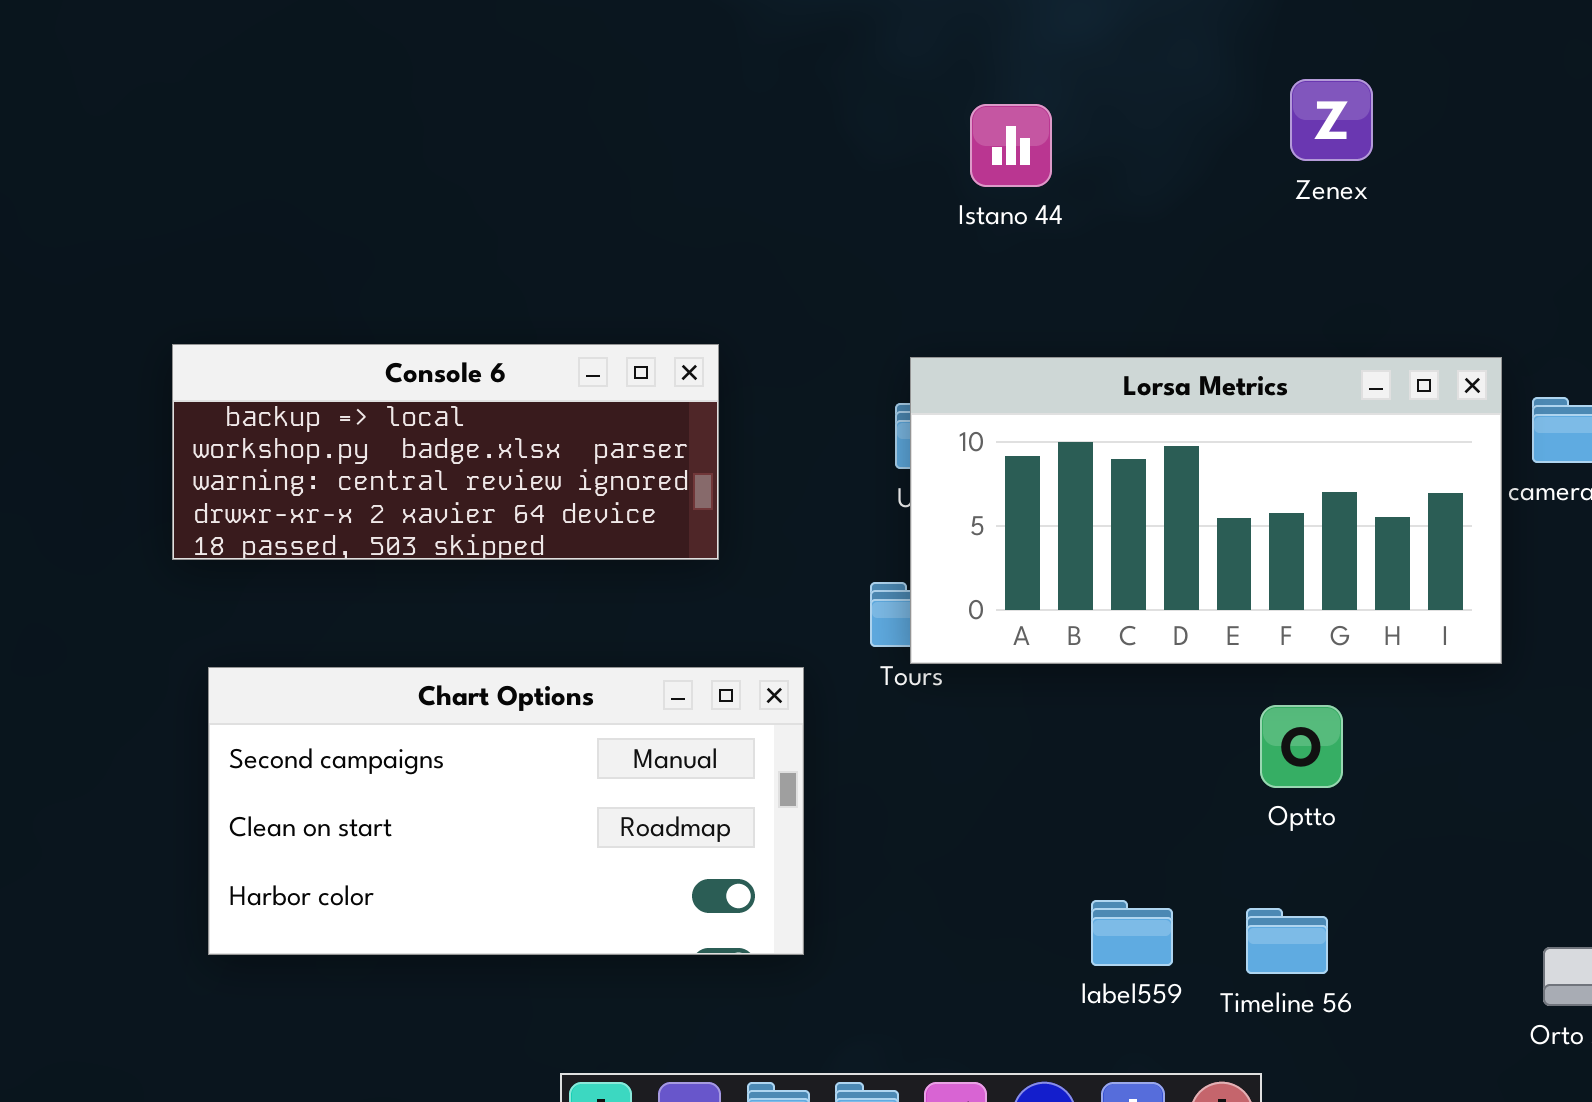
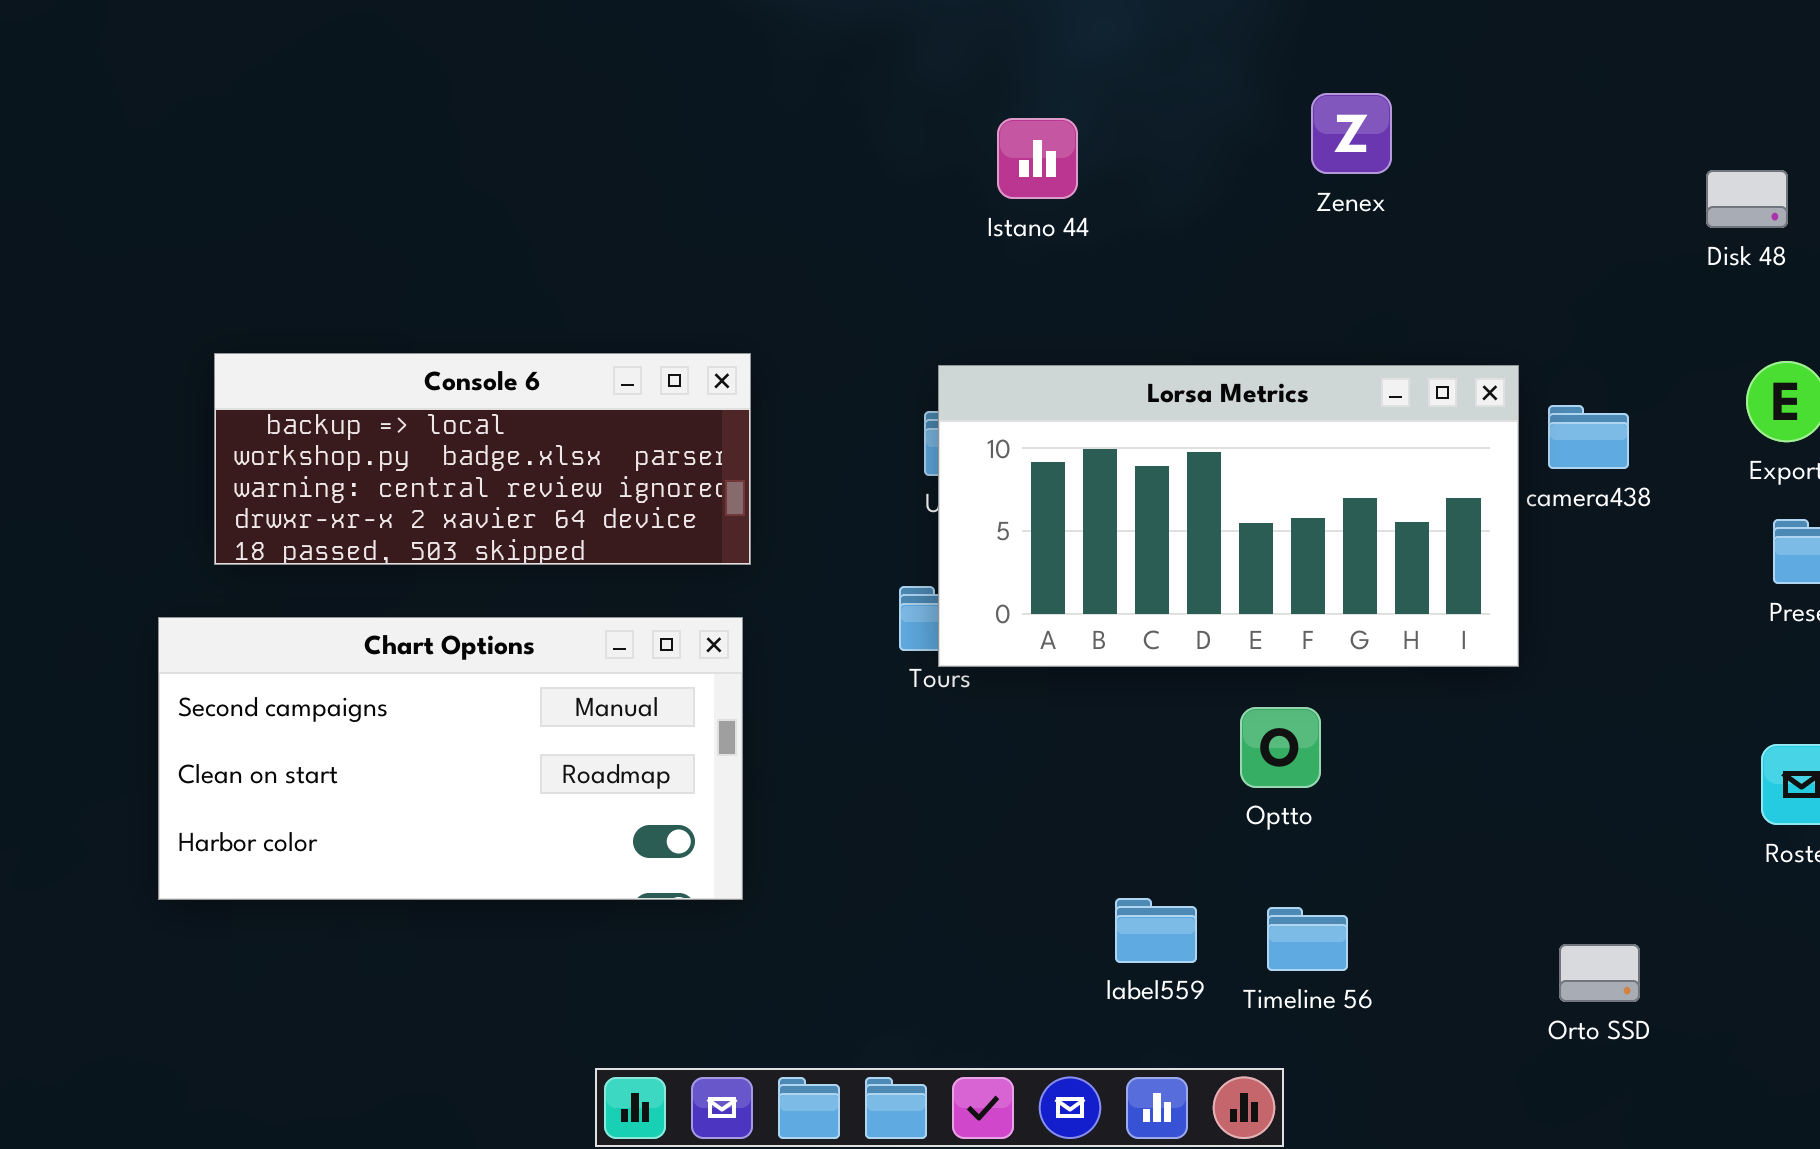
Chart Options: [208,667,804,955] -> [158,617,743,900], moved
Optto: [1260,705,1343,788] -> [1240,707,1321,788], moved

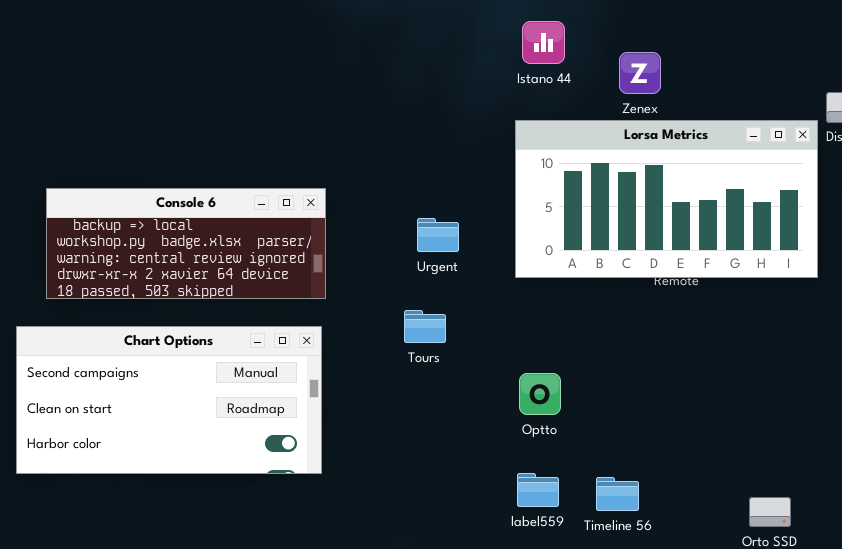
Istano 44: [997,118,1078,199] -> [522,21,565,64], moved
Lorsa Metrics: [938,365,1519,667] -> [515,120,818,278], moved
Optto: [1240,707,1321,788] -> [519,373,561,415], moved

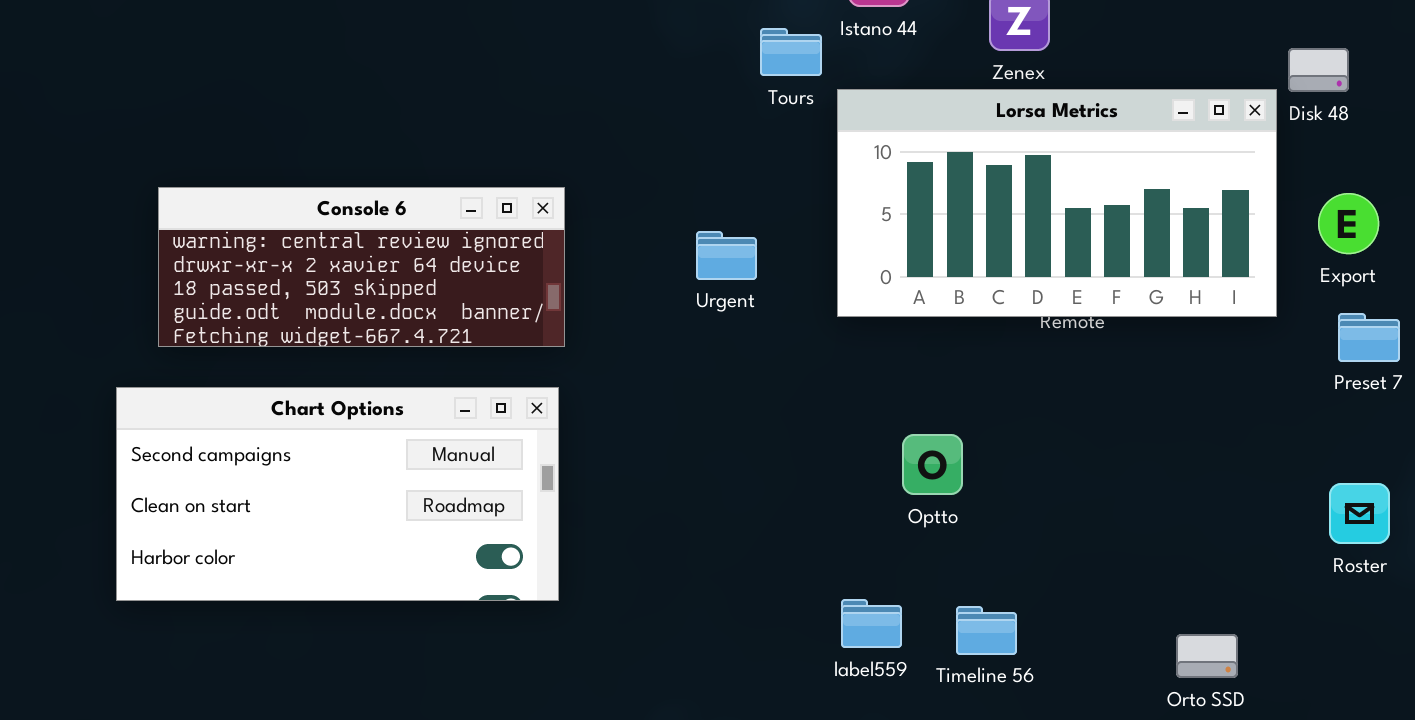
Console 6: [46,188,326,299] -> [158,187,565,347], scrolled down 2 rows
Tours: [404,310,446,343] -> [760,28,822,76], moved
Optto: [519,373,561,415] -> [902,434,963,495], moved

